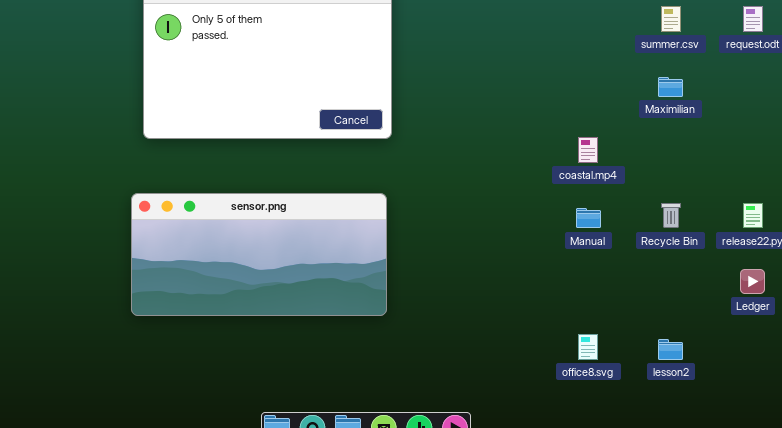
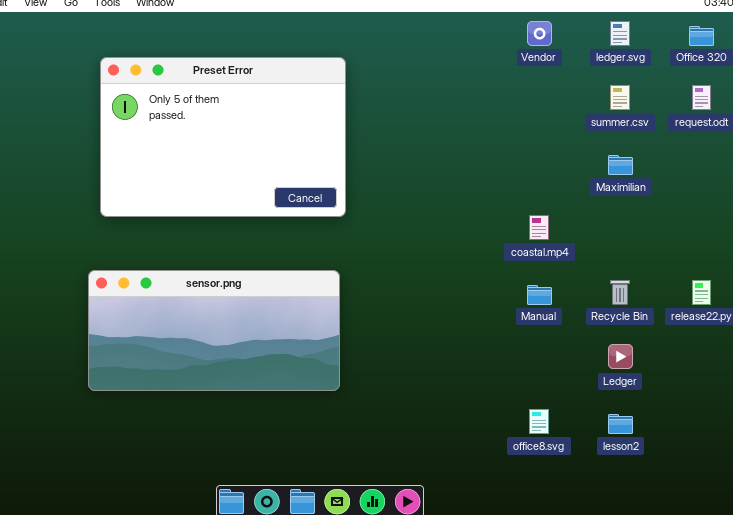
Ledger: [740,269,765,294] -> [608,344,633,369], moved

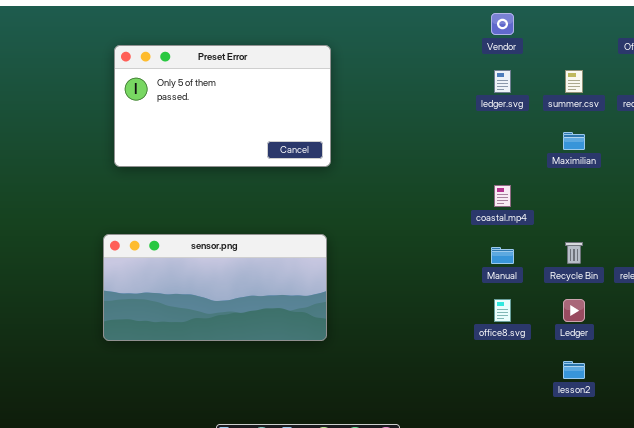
ledger.svg: [610,21,630,46] -> [494,70,511,93], moved
Preset Error: [100,57,346,217] -> [114,45,331,167], resized
office8.svg: [529,409,549,434] -> [494,299,511,322], moved

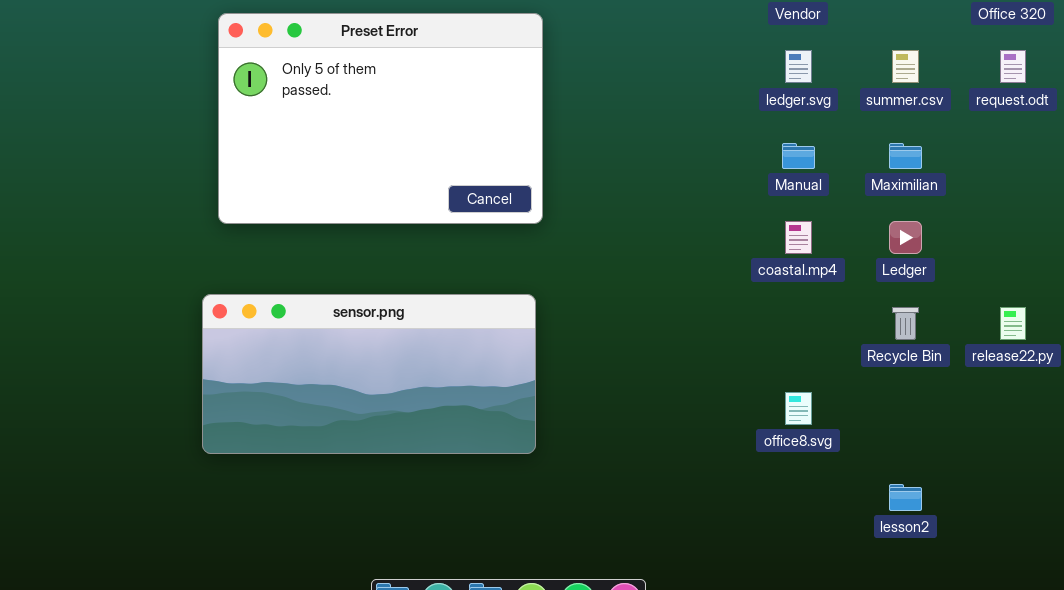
Preset Error: [114,45,331,167] -> [218,13,543,224], resized
Manual: [491,247,514,264] -> [782,143,815,169], moved
Ledger: [563,299,585,322] -> [889,221,922,254], moved

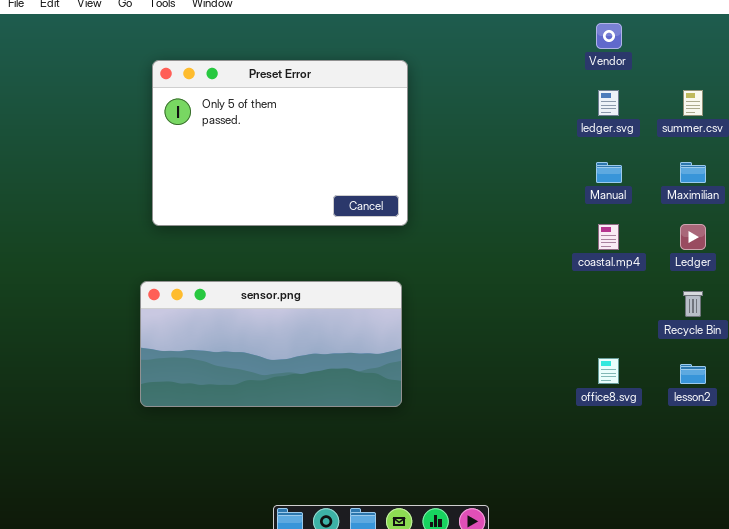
lesson2: [889,484,922,511] -> [680,364,706,384], moved

